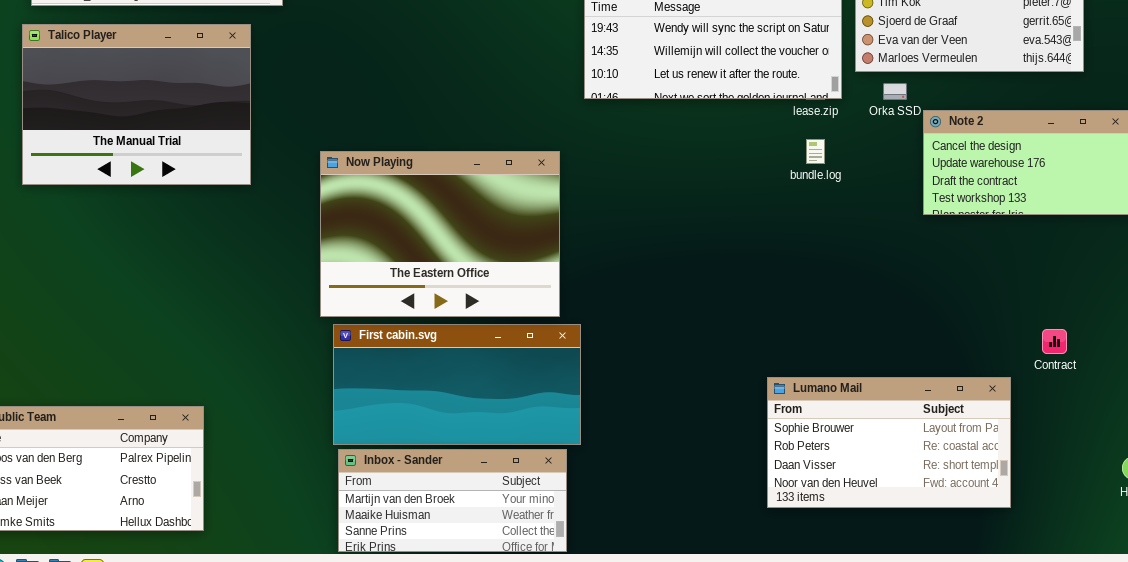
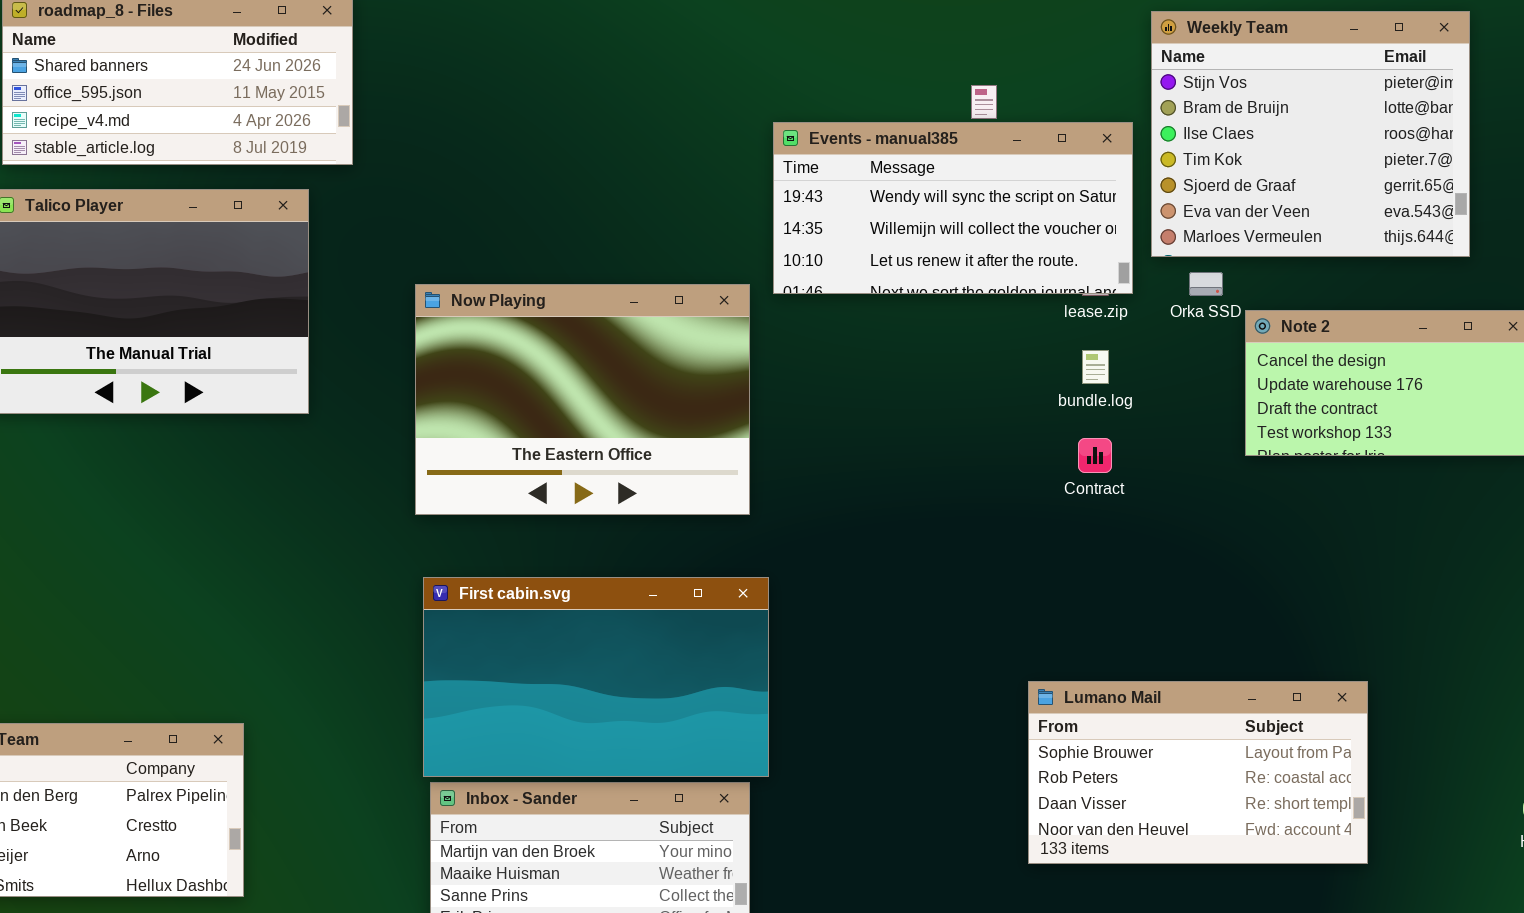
Now Playing: [320,151,560,317] -> [415,284,750,515], moved
First cabin.svg: [333,324,581,445] -> [423,577,769,777], resized
Contract: [1042,329,1067,354] -> [1078,438,1112,473], moved

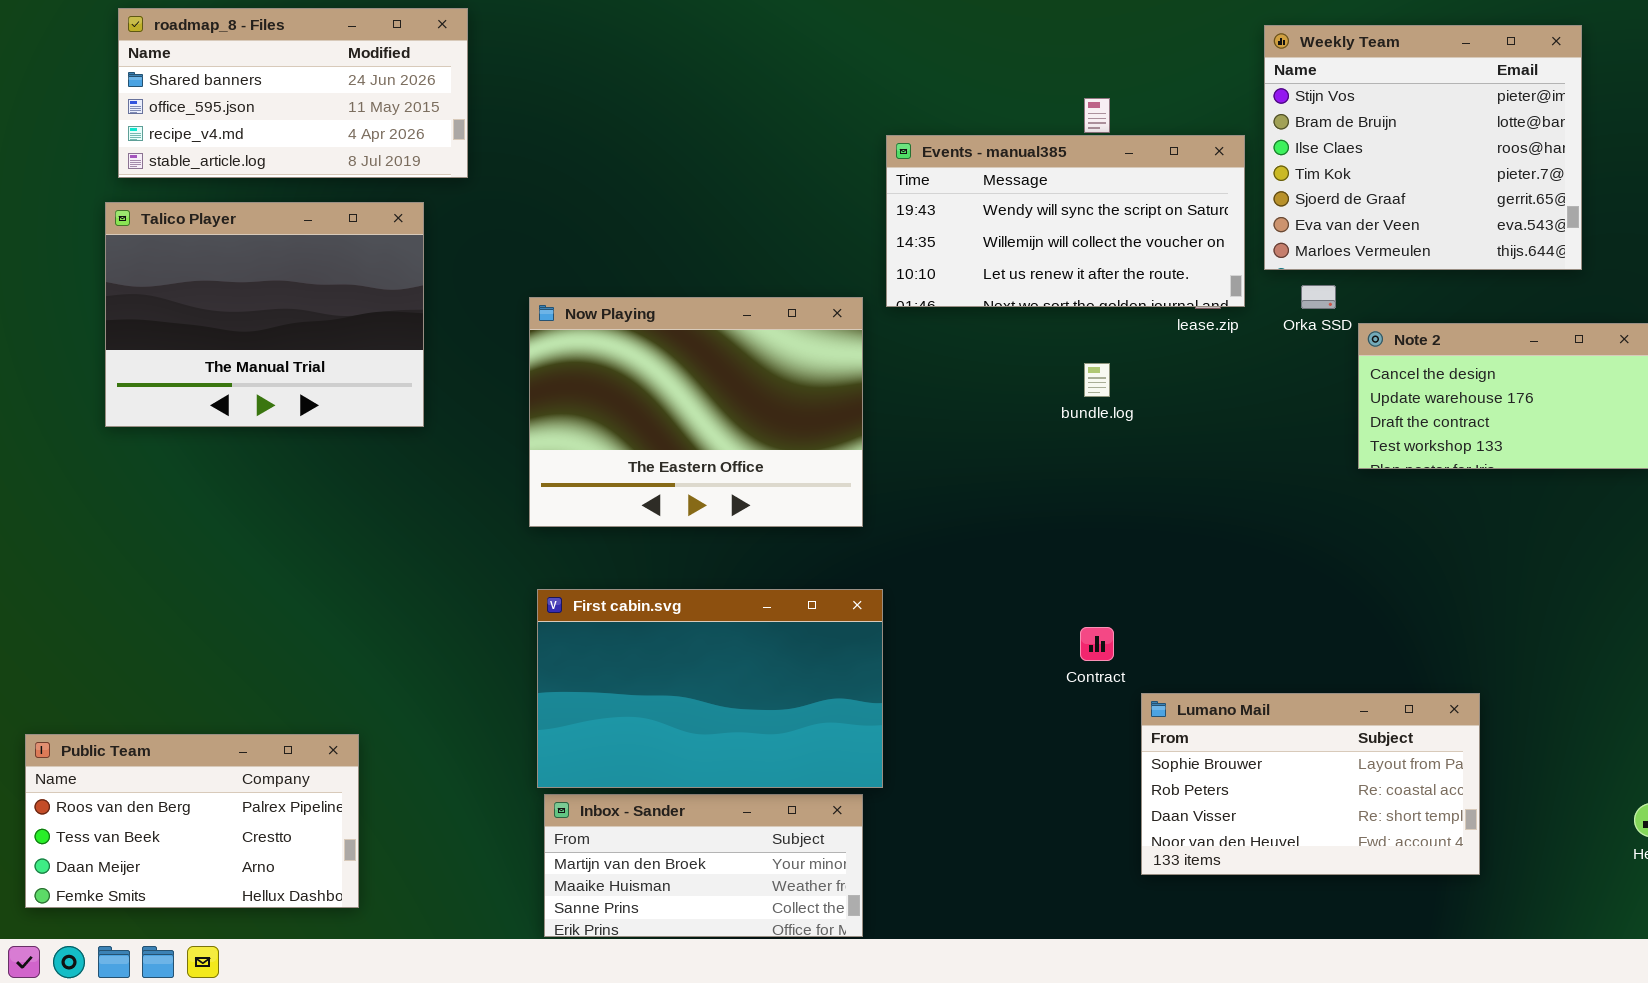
bundle.log: [1082,350,1109,384] -> [1084,363,1110,397], moved
Contract: [1078,438,1112,473] -> [1080,627,1114,661], moved

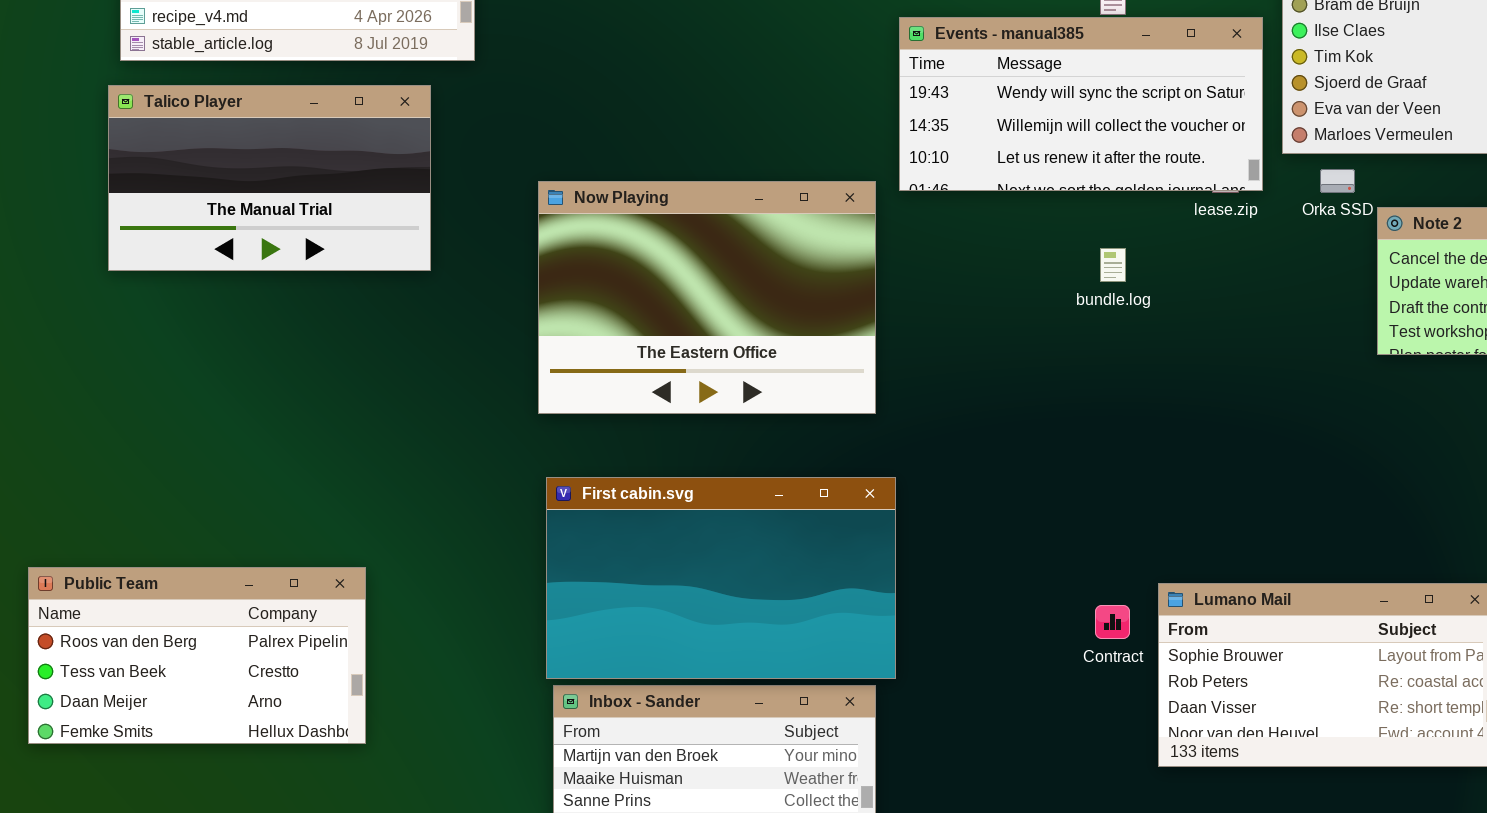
Talico Player: [105,202,424,427] -> [108,85,431,271], resized
Contract: [1080,627,1114,661] -> [1095,605,1130,639], moved
Public Team: [25,734,359,908] -> [28,567,366,744], moved

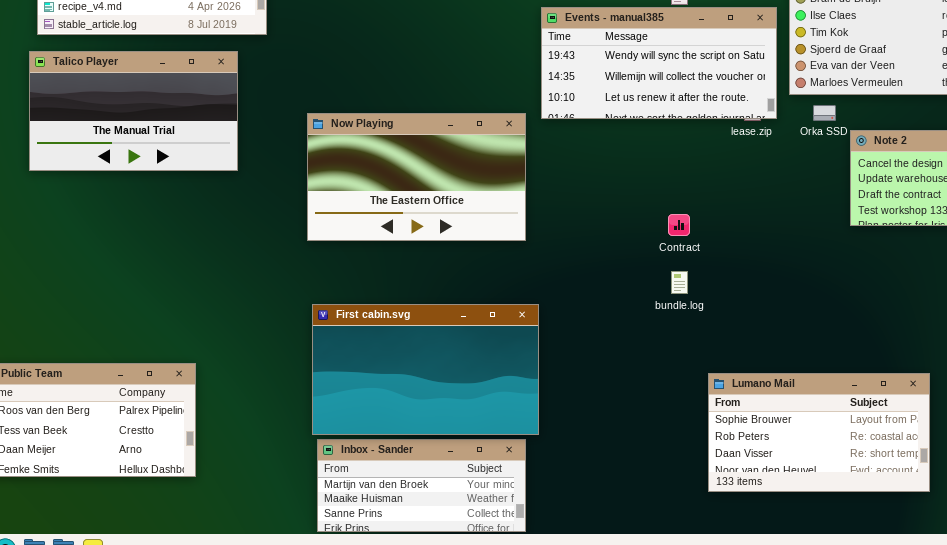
Now Playing: [538,181,876,414] -> [307,113,526,241], resized
bundle.log: [1100,248,1126,282] -> [671,271,688,294], moved
Contract: [1095,605,1130,639] -> [668,214,690,236], moved

